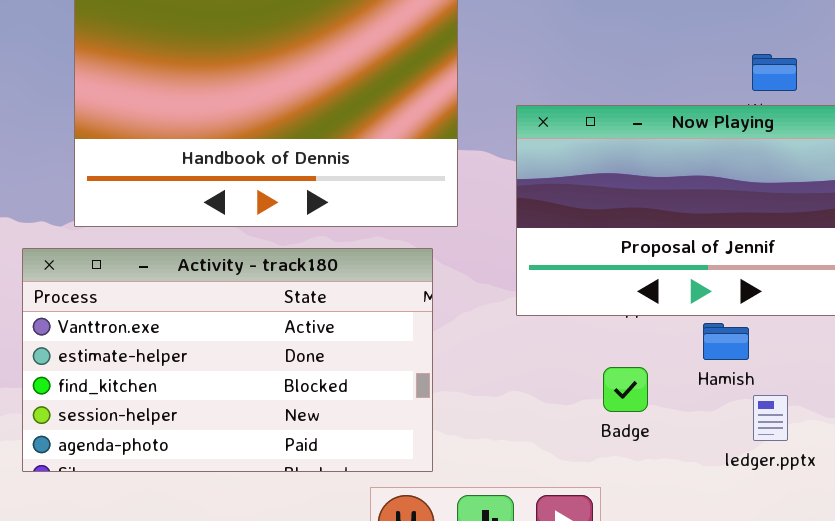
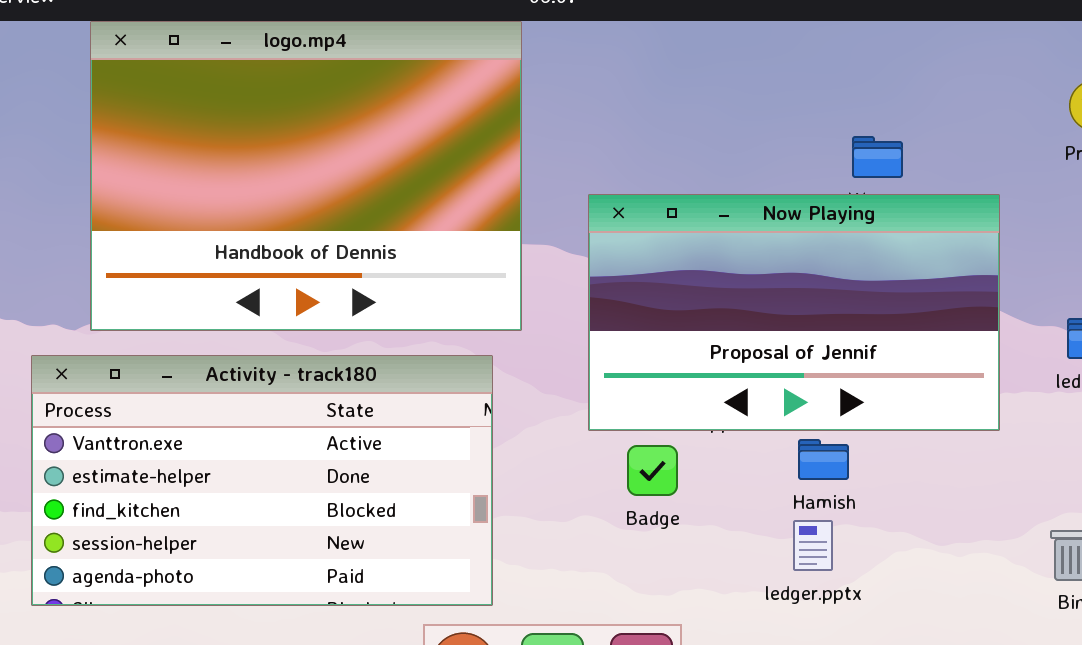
Badge: [603,367,648,412] -> [627,445,678,496], moved
ledger.pptx: [753,395,788,441] -> [793,520,833,571], moved

